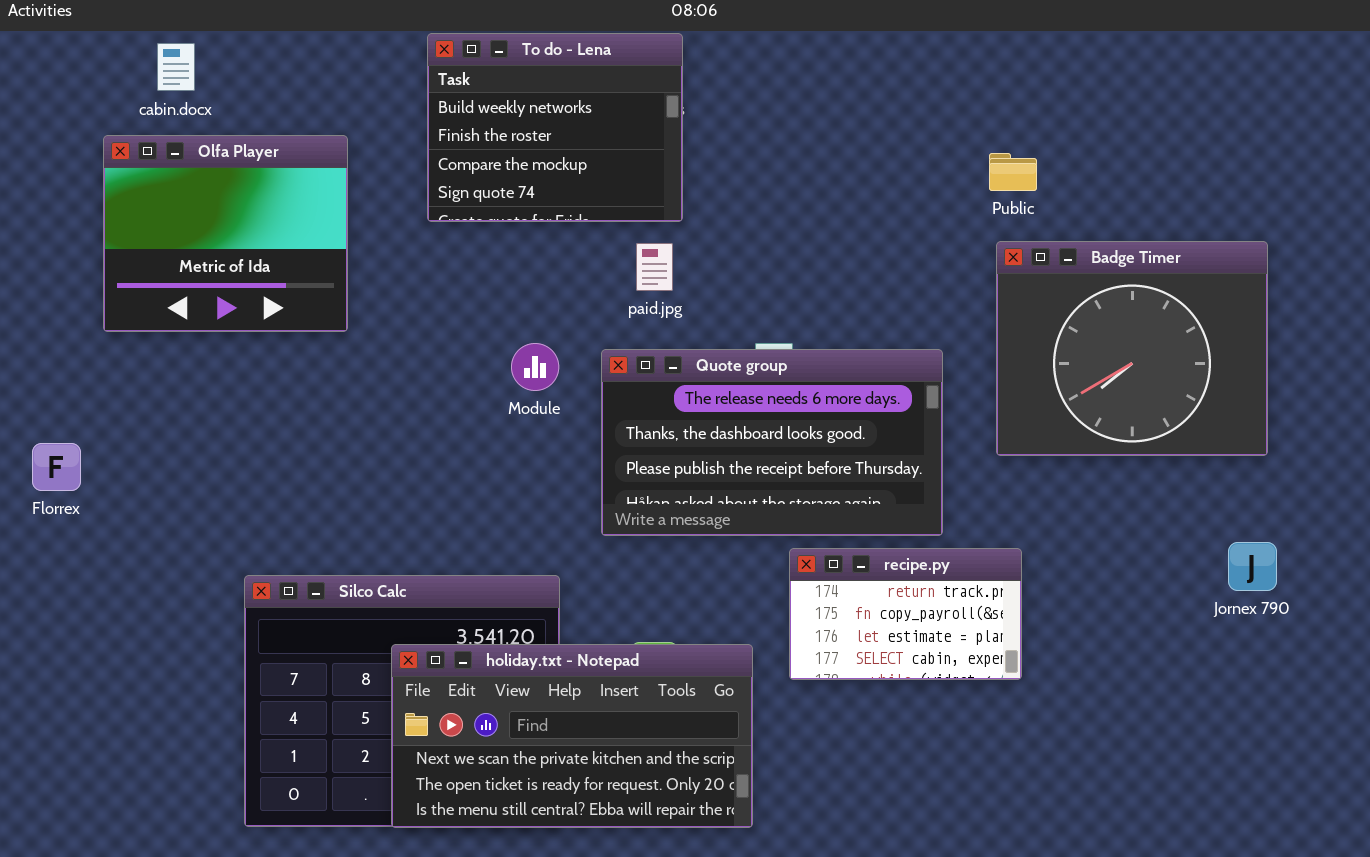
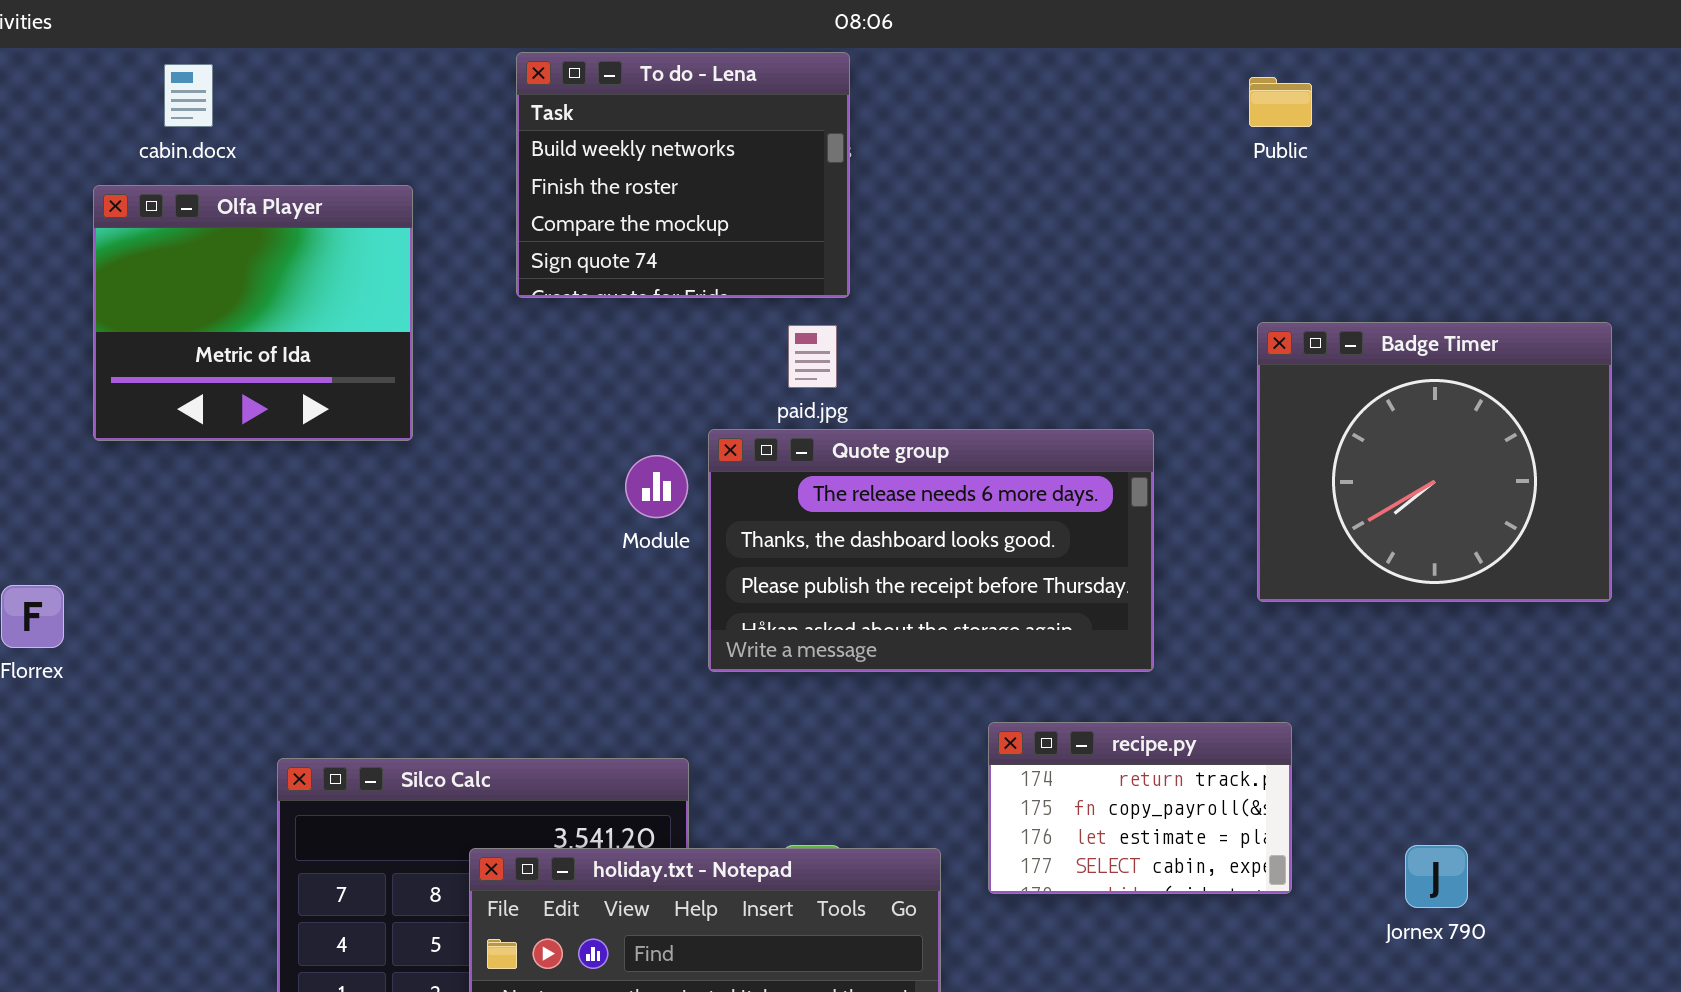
Public: [989,153,1037,191] -> [1249,77,1312,127], moved
Quote group: [601,349,943,536] -> [708,429,1154,672], moved
Jornex 790: [1228,542,1277,591] -> [1405,845,1468,908], moved

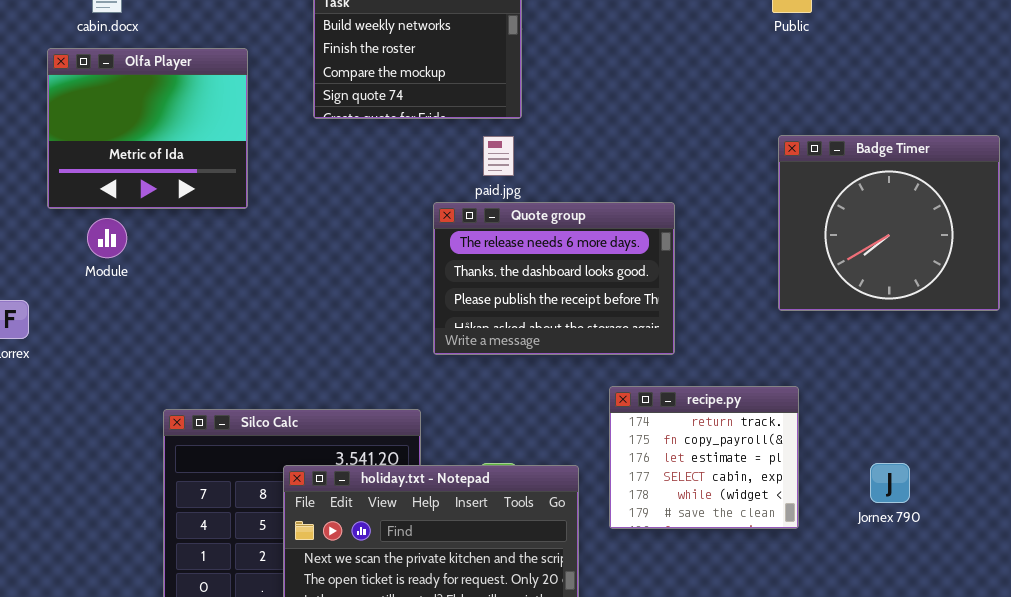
Quote group: [708,429,1154,672] -> [433,202,675,355], resized
Module: [625,455,688,518] -> [87,218,127,258], moved
recipe.py: [988,722,1292,894] -> [609,386,799,529], resized

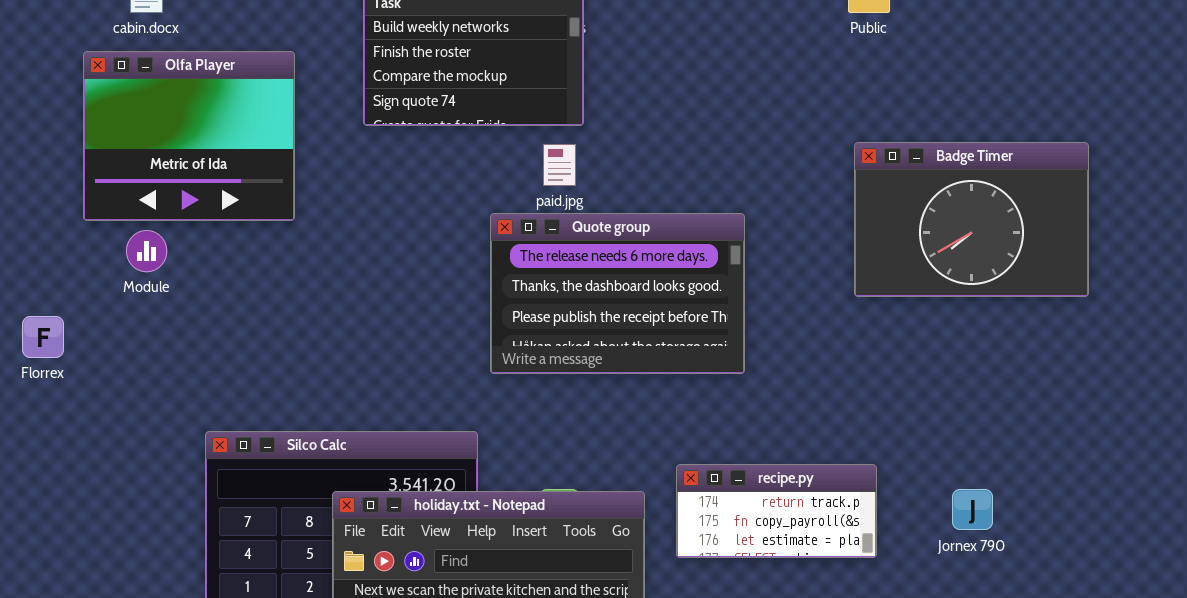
Badge Timer: [778,135,1000,311] -> [854,142,1089,297], resized
recipe.py: [609,386,799,529] -> [676,464,877,558], resized

